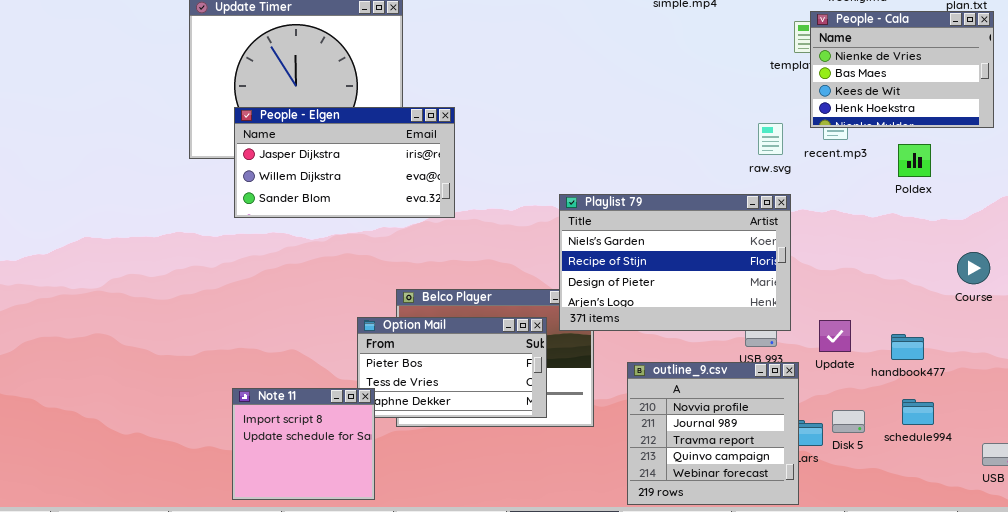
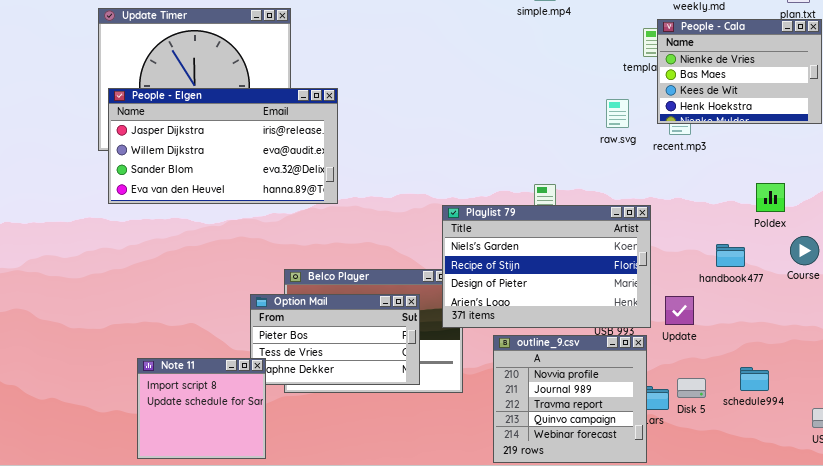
People - Elgen: [234,107,455,218] -> [108,88,338,204], resized
raw.svg: [758,123,783,155] -> [606,99,629,128], moved
Poldex: [898,144,931,177] -> [756,183,785,212], moved
Playlist 79: [559,194,791,331] -> [442,205,651,328], moved
handbook477: [891,334,924,360] -> [716,244,745,267], moved

